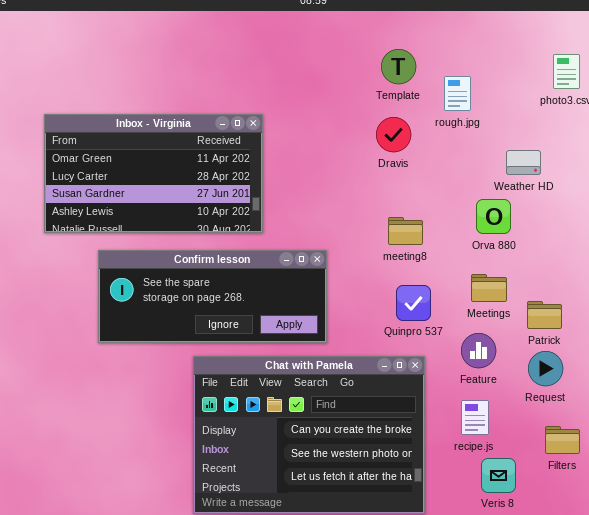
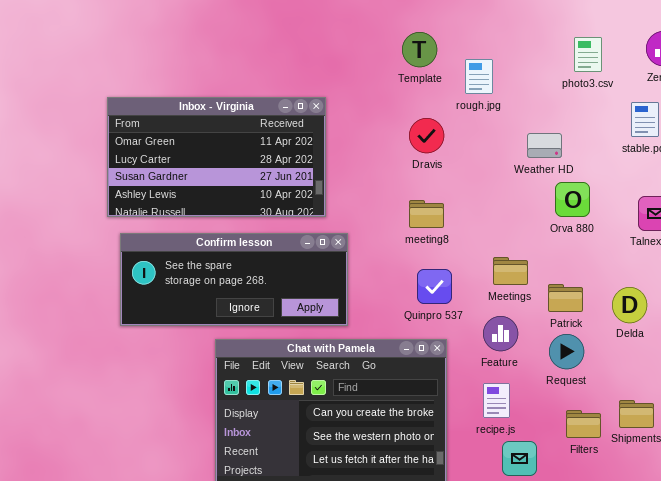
Inbox - Virginia: [44,114,263,233] -> [107,97,326,217], moved
Dravis: [376,117,411,152] -> [409,118,444,153], moved
Orva 880: [476,199,511,234] -> [555,182,590,217], moved

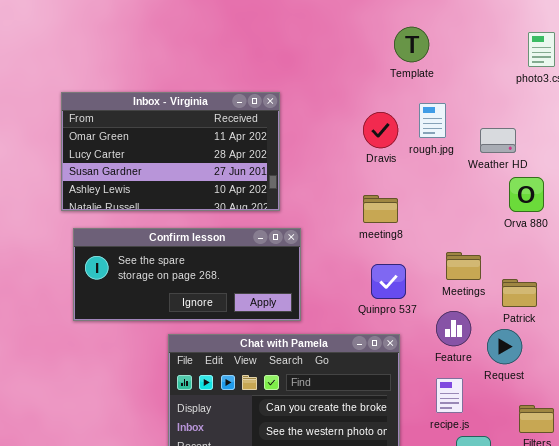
Template: [402,32,437,67] -> [394,27,429,62], moved
rough.jpg: [465,59,493,94] -> [419,103,446,138], moved
Request: [549,334,584,369] -> [487,329,522,364], moved

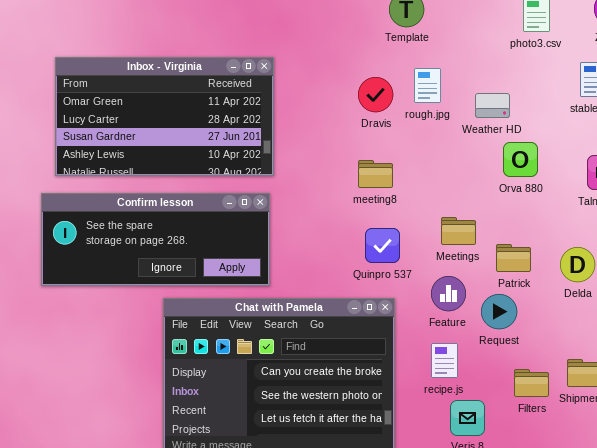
Confirm lesson: [73,228,301,321] -> [41,193,270,286], moved

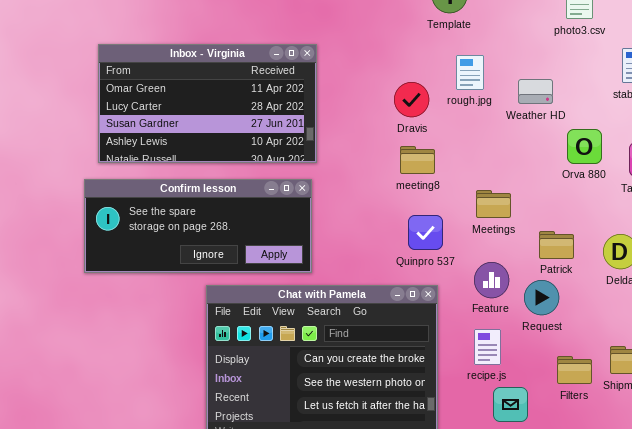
Dravis: [358,77,393,112] -> [394,82,429,117], moved
Orva 880: [503,142,538,177] -> [567,129,602,164], moved
Meetings: [441,217,476,245] -> [476,190,511,218], moved

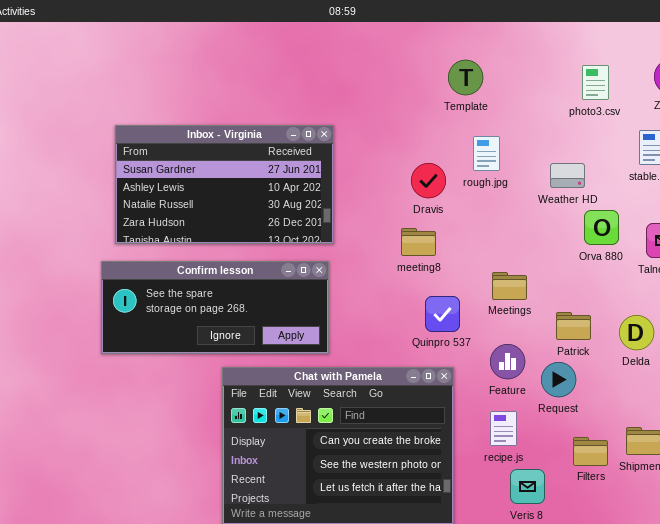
Inbox - Virginia: [98,44,317,163] -> [115,125,334,244], scrolled down 2 rows
Weather HD: [518,79,553,104] -> [550,163,585,188], moved
meeting8: [400,146,435,174] -> [401,228,436,256], moved

